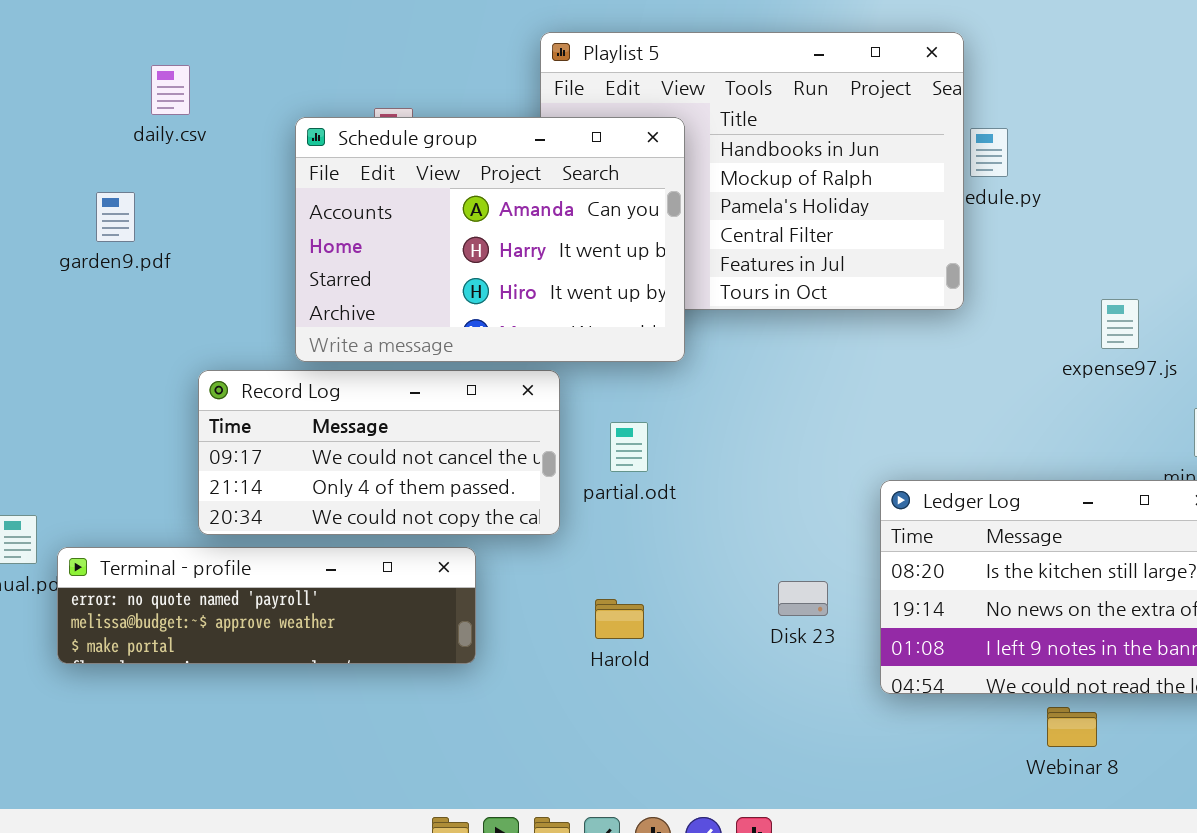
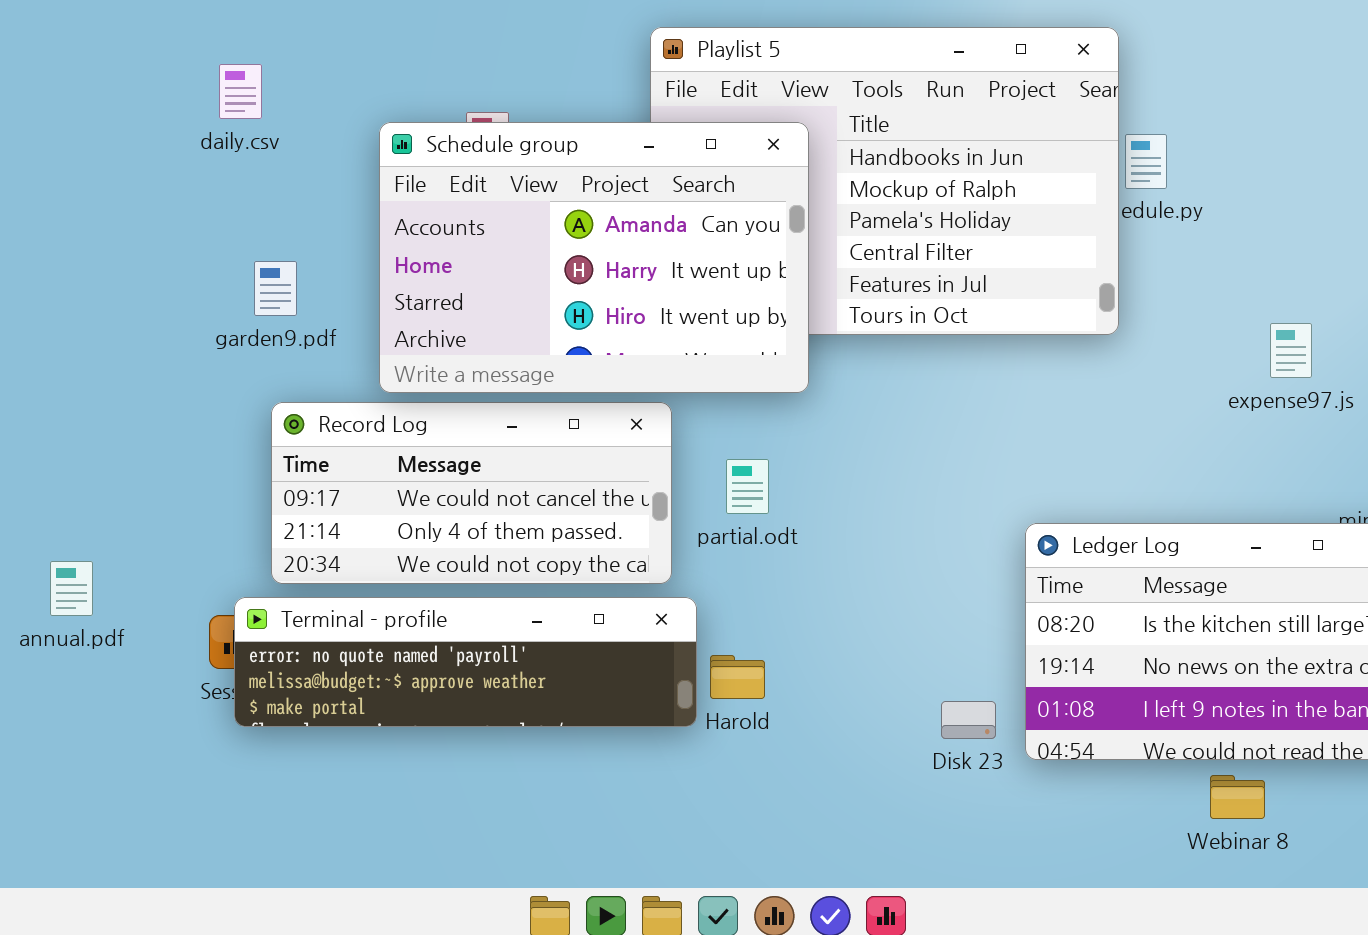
garden9.pdf: [96,192,135,242] -> [254,261,297,316], moved
Terminal - profile: [57,547,476,664] -> [234,597,697,727], moved
Disk 23: [778,581,828,616] -> [941,701,996,739], moved

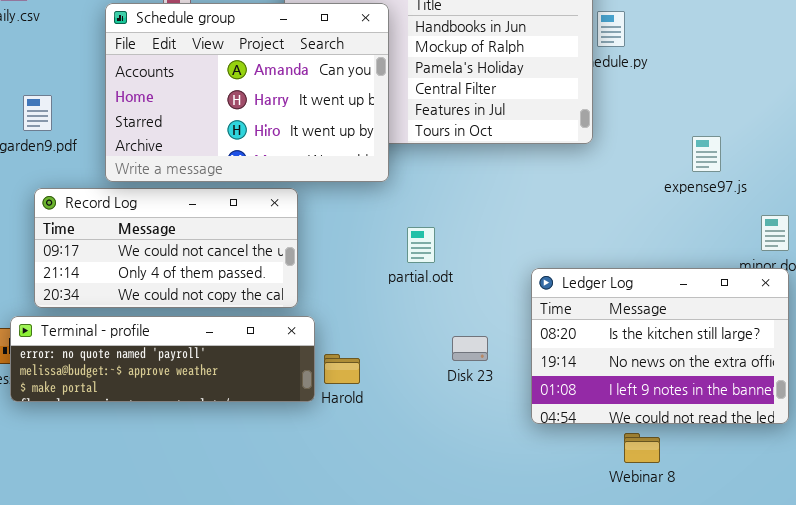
partial.odt: [726,459,769,514] -> [407,227,435,263], moved
Disk 23: [941,701,996,739] -> [452,336,488,361], moved
Webinar 8: [1210,775,1265,819] -> [624,433,660,463], moved

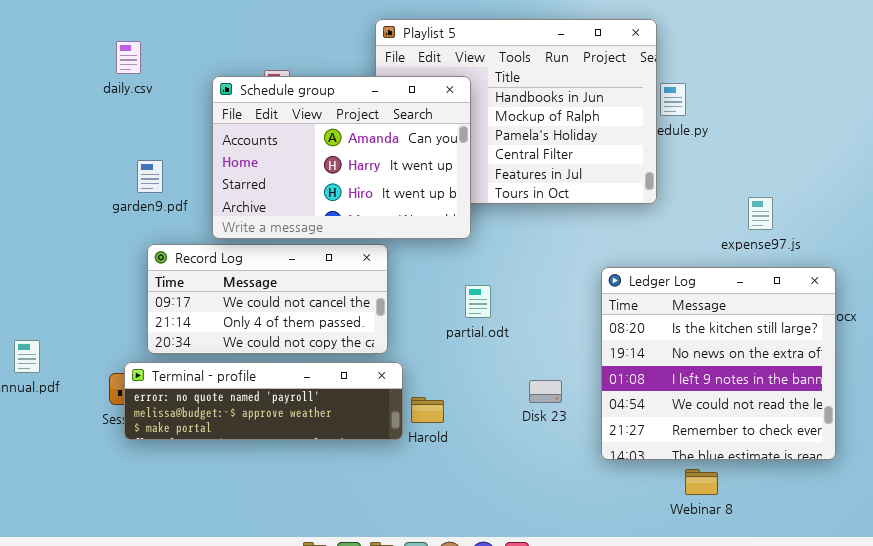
partial.odt: [407,227,435,263] -> [465,285,491,318], moved
Ledger Log: [531,268,789,424] -> [601,267,836,460], resized

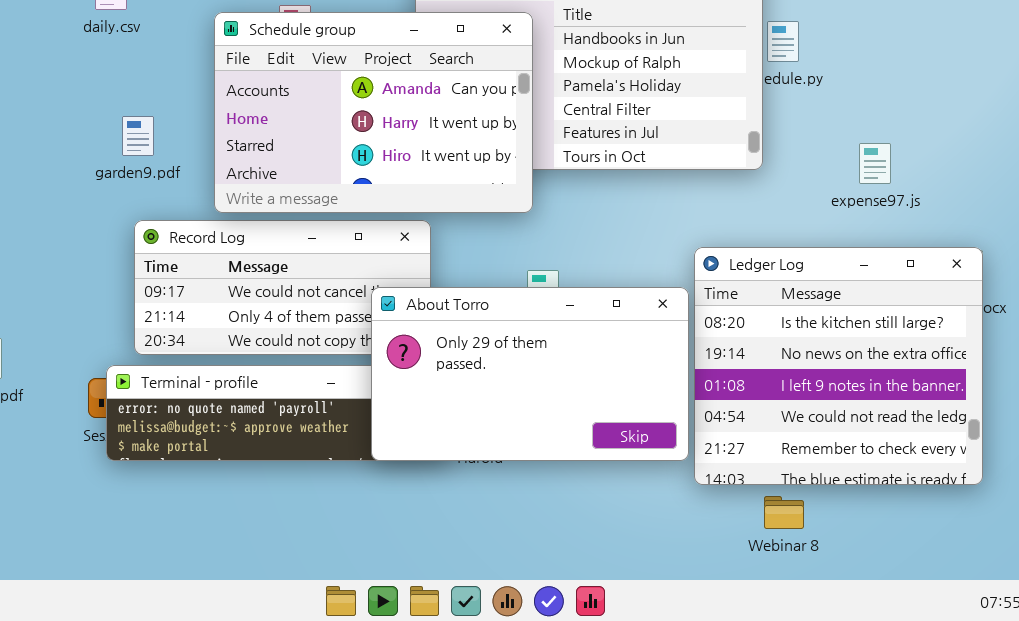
expense97.js: [748,197,773,230] -> [859,143,891,184], moved
About Torro: none -> [371,287,689,461], opened
Webinar 8: [685,469,718,495] -> [764,496,804,529], moved

